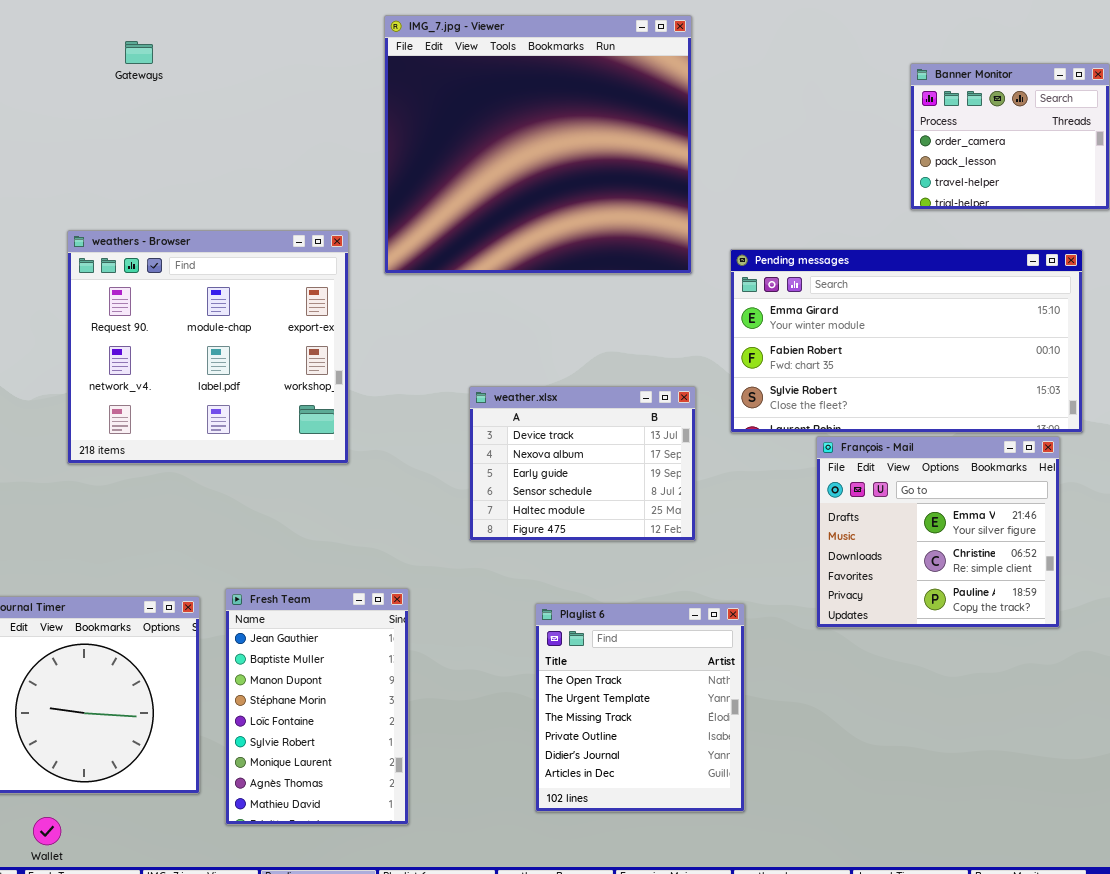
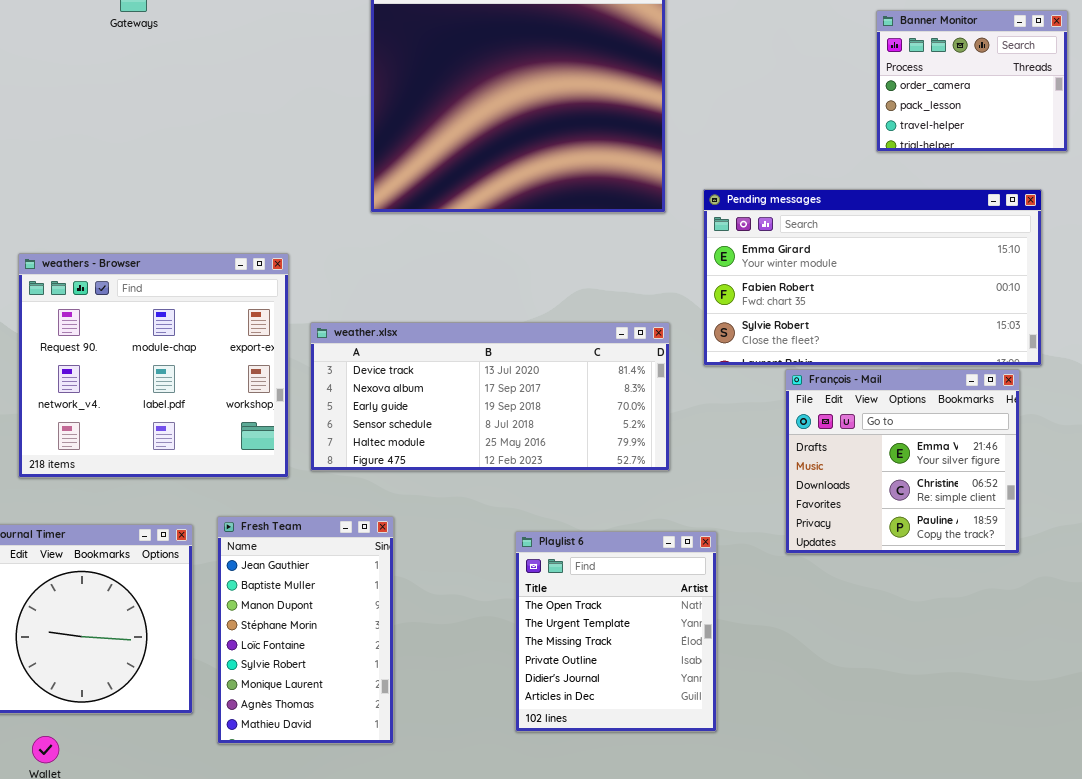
weathers - Browser: [67,230,349,464] -> [18,253,289,478], moved
weather.xlsx: [469,386,696,541] -> [310,322,670,471], resized

